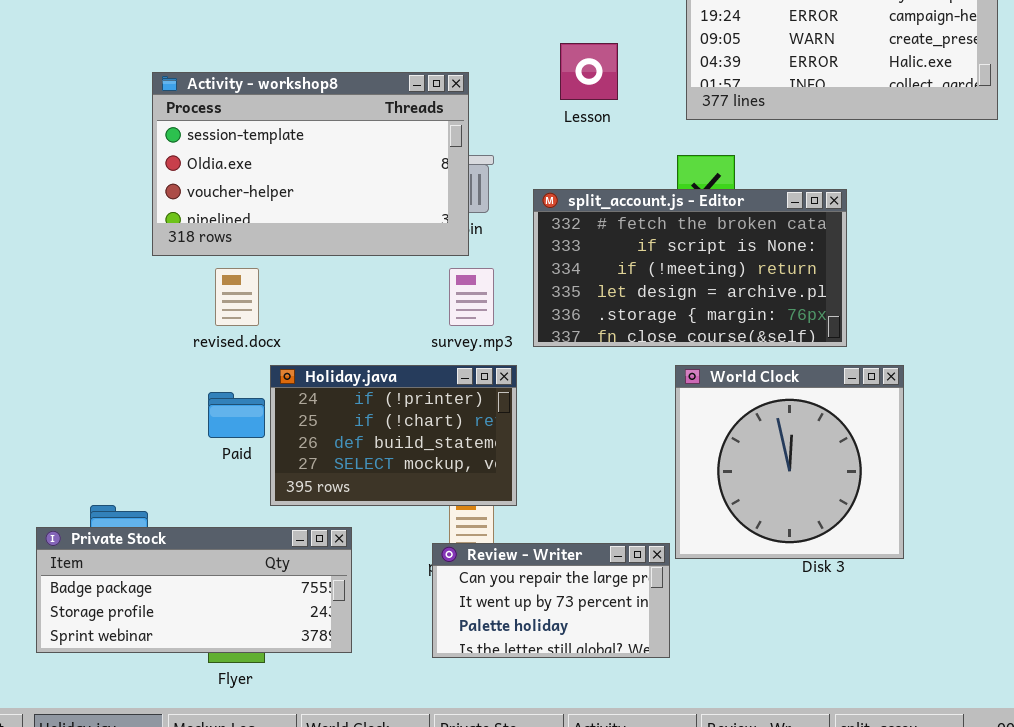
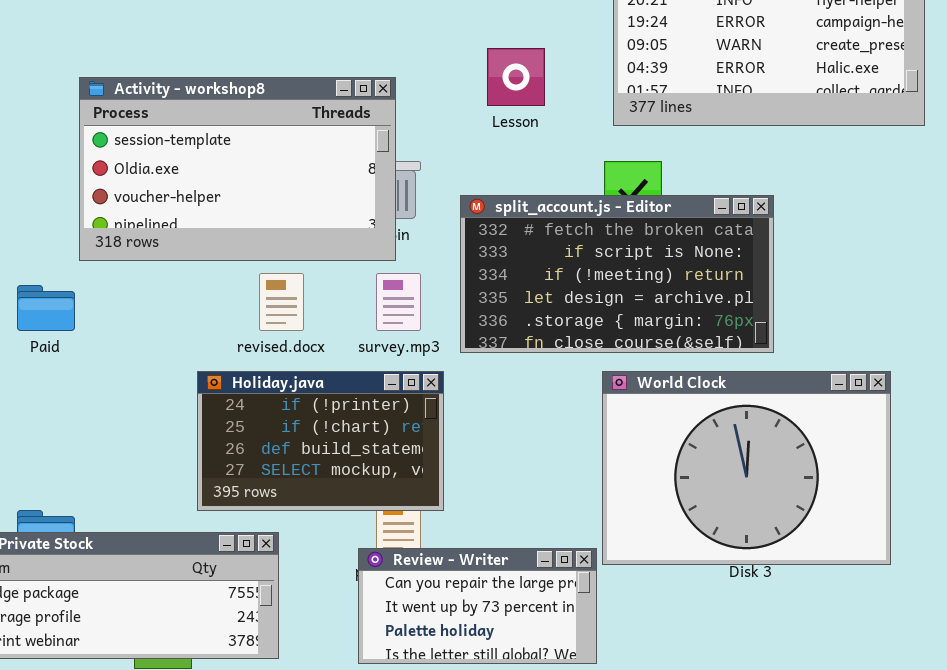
revised.docx: [215,268,259,326] -> [259,273,304,331], moved
World Clock: [675,365,904,559] -> [602,371,891,565], resized
Paid: [208,392,265,438] -> [17,285,75,331], moved

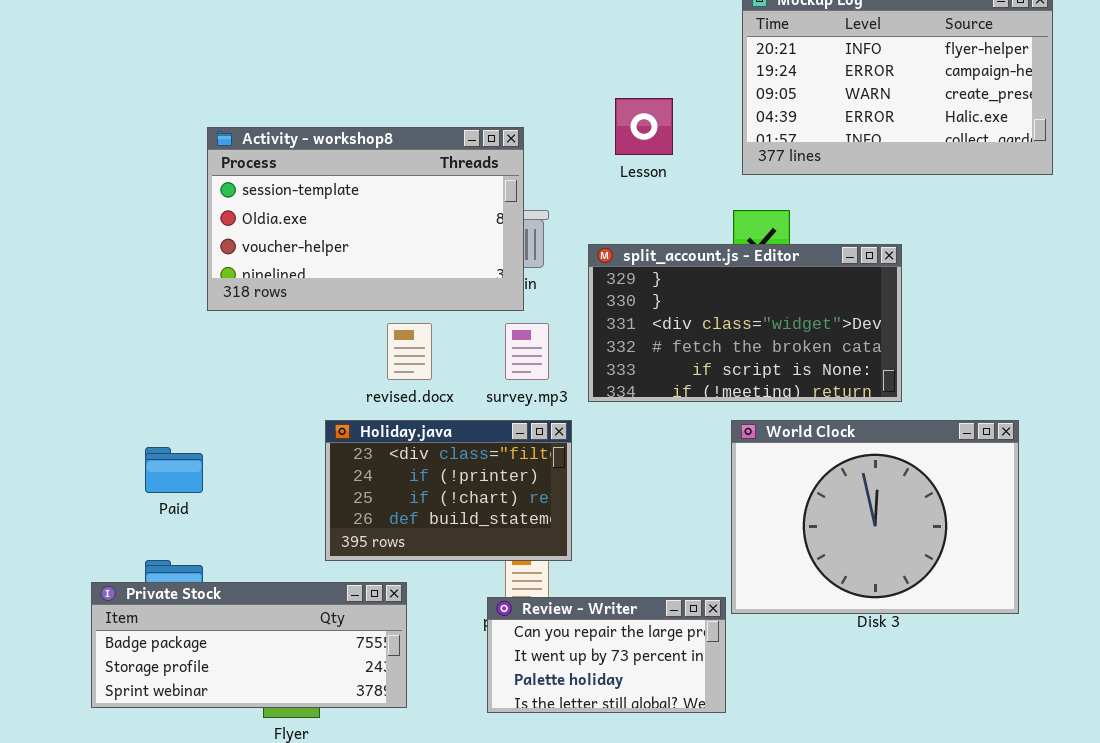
split_account.js - Editor: [460,195,774,353] -> [588,244,902,402], scrolled up 3 rows
Paid: [17,285,75,331] -> [145,447,203,493], moved
Holiday.java: [197,371,444,511] -> [325,420,572,561], scrolled up 1 row

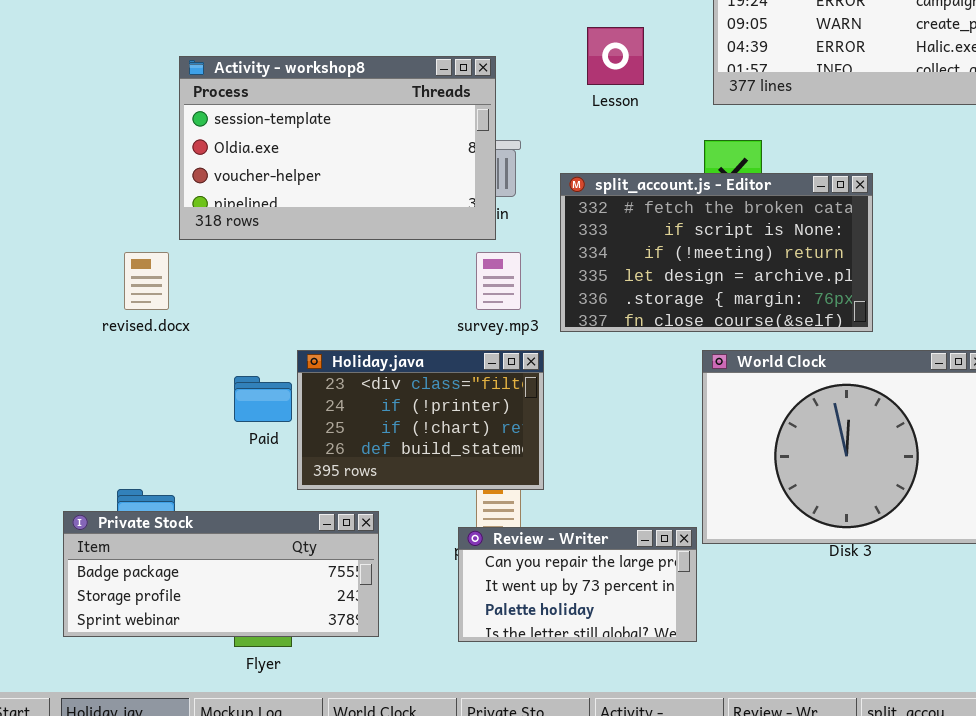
split_account.js - Editor: [588,244,902,402] -> [560,173,873,332], scrolled down 3 rows
revised.docx: [387,323,432,380] -> [124,252,169,310], moved
Paid: [145,447,203,493] -> [234,376,292,422], moved

